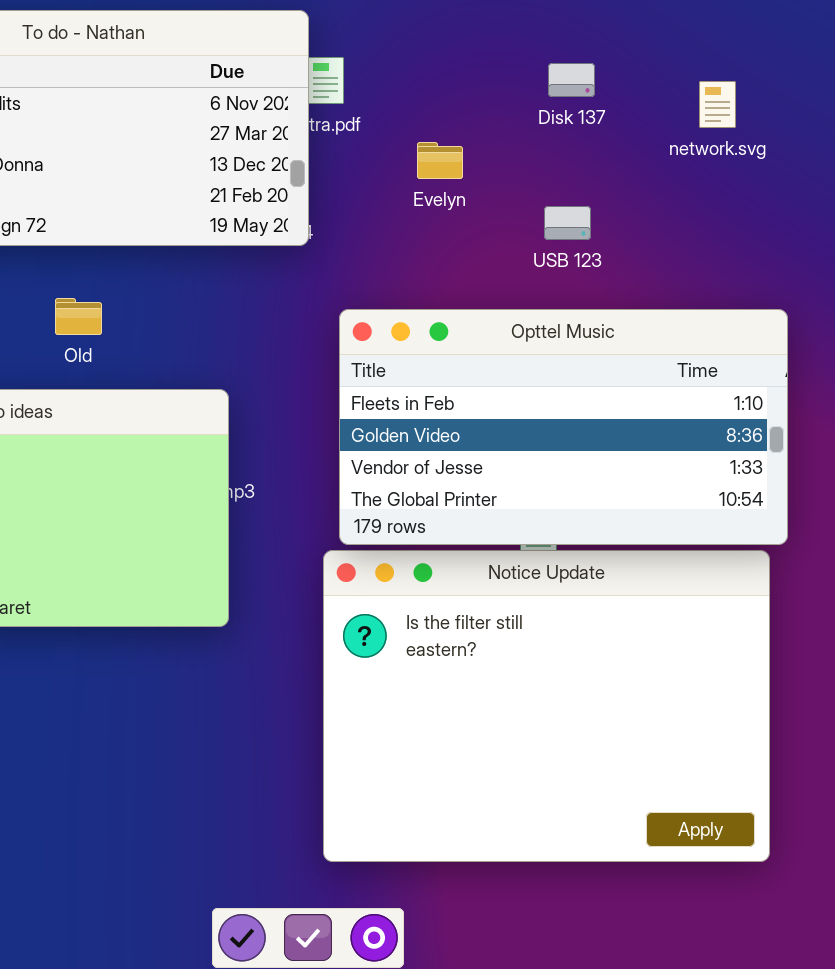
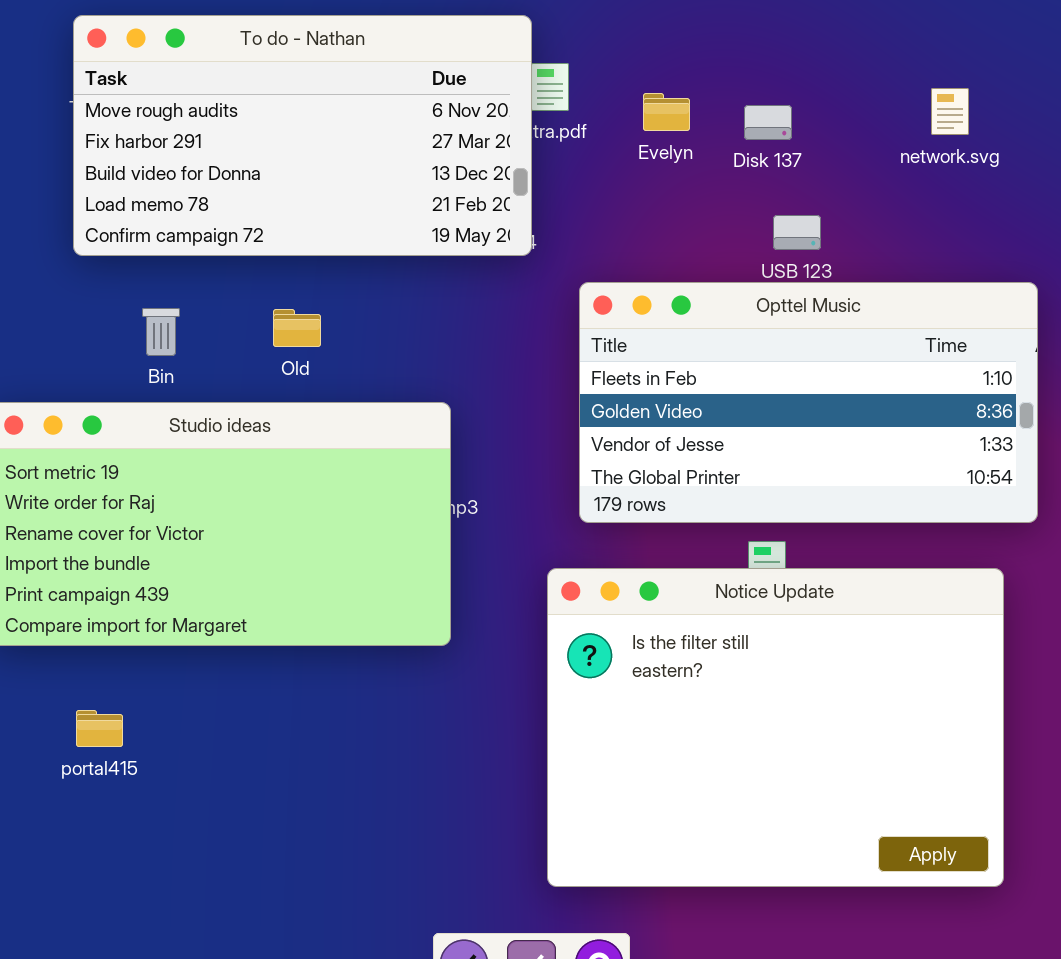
Disk 137: [548,63,595,97] -> [744,105,792,140], moved
Evelyn: [417,142,463,179] -> [643,93,690,131], moved
Opttel Music: [339,309,788,545] -> [579,282,1038,523], moved

